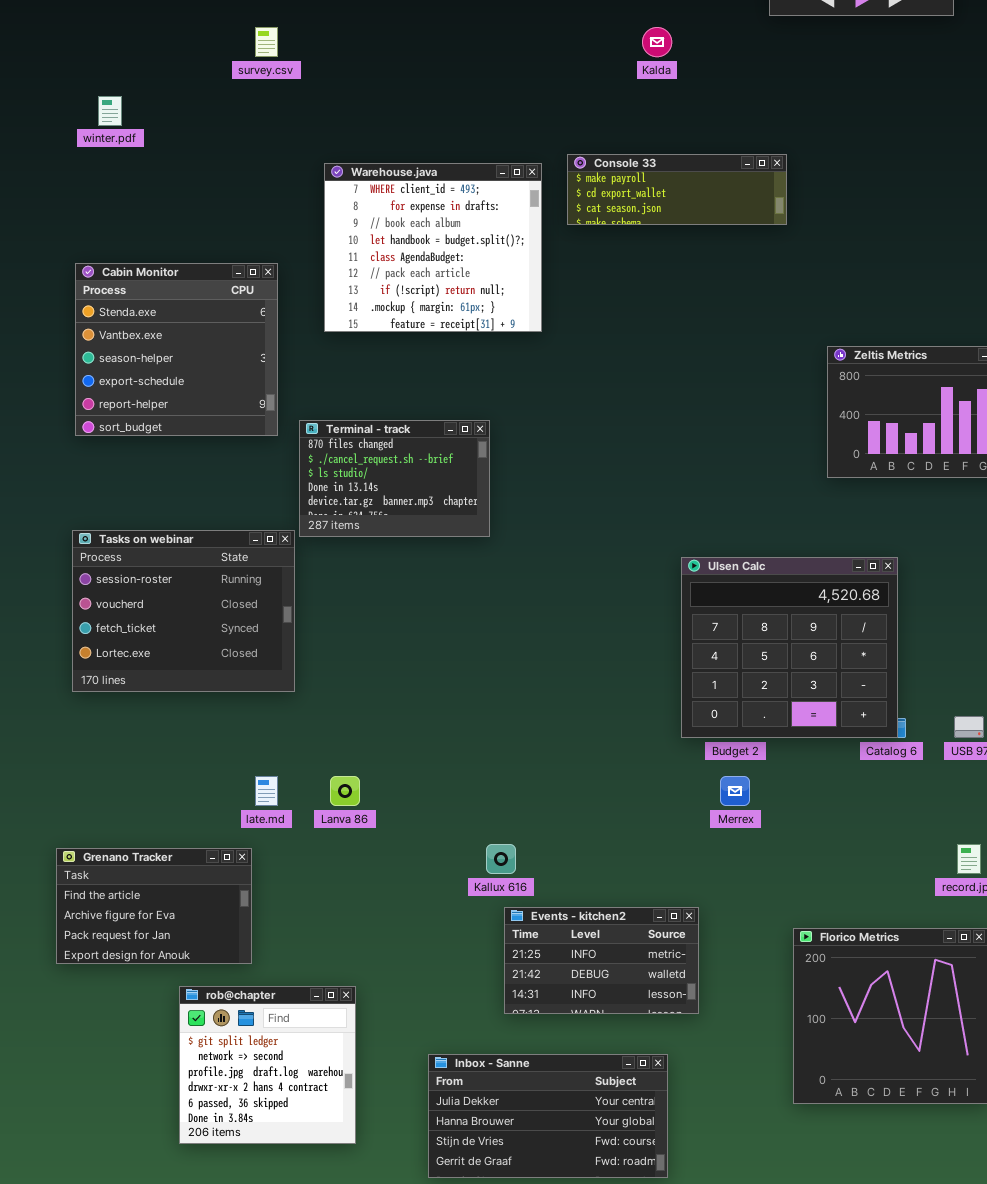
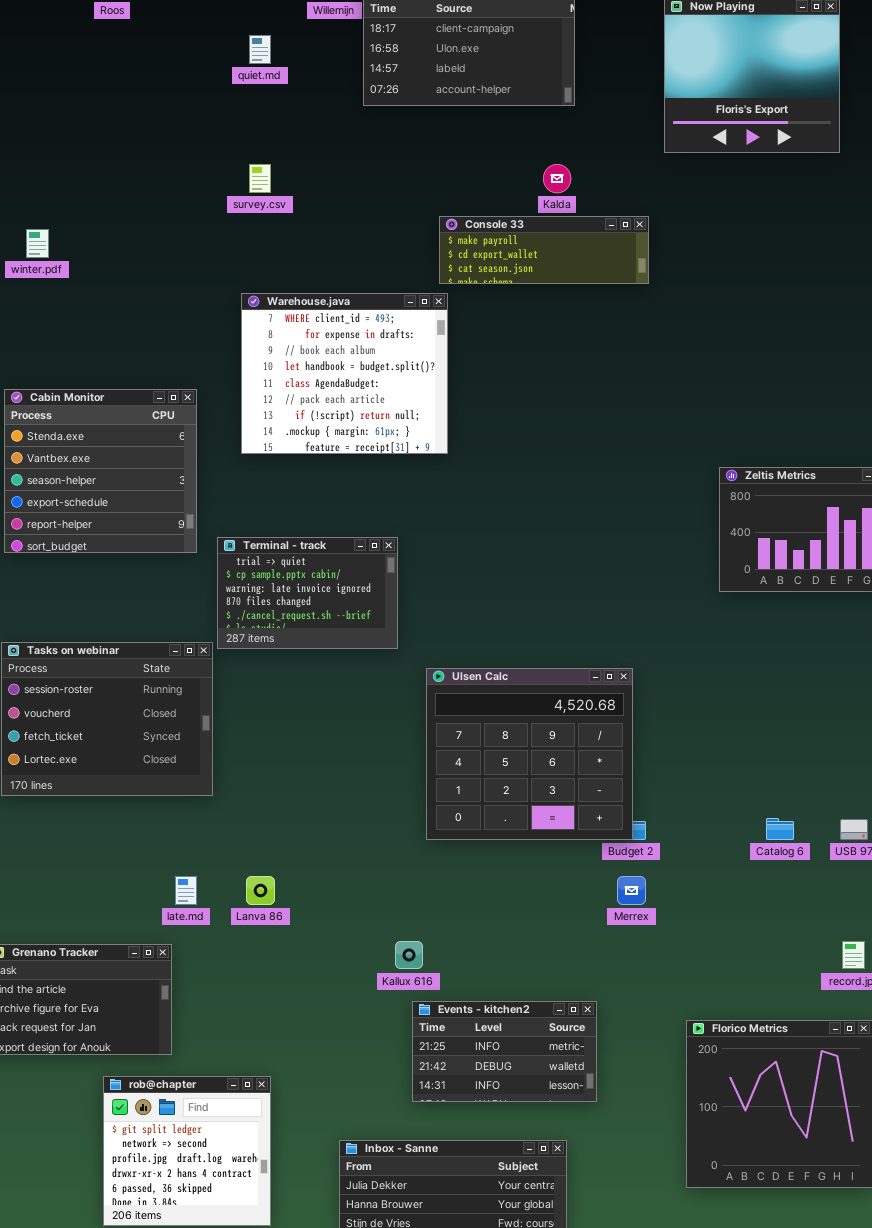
survey.csv: [255,27,278,57] -> [249,164,271,193], moved
Console 33: [567,154,787,225] -> [439,216,649,284], moved
Terminal - track: [299,420,490,537] -> [217,537,398,649], scrolled up 3 rows
Ulsen Calc: [681,557,898,738] -> [426,668,633,840], moved

